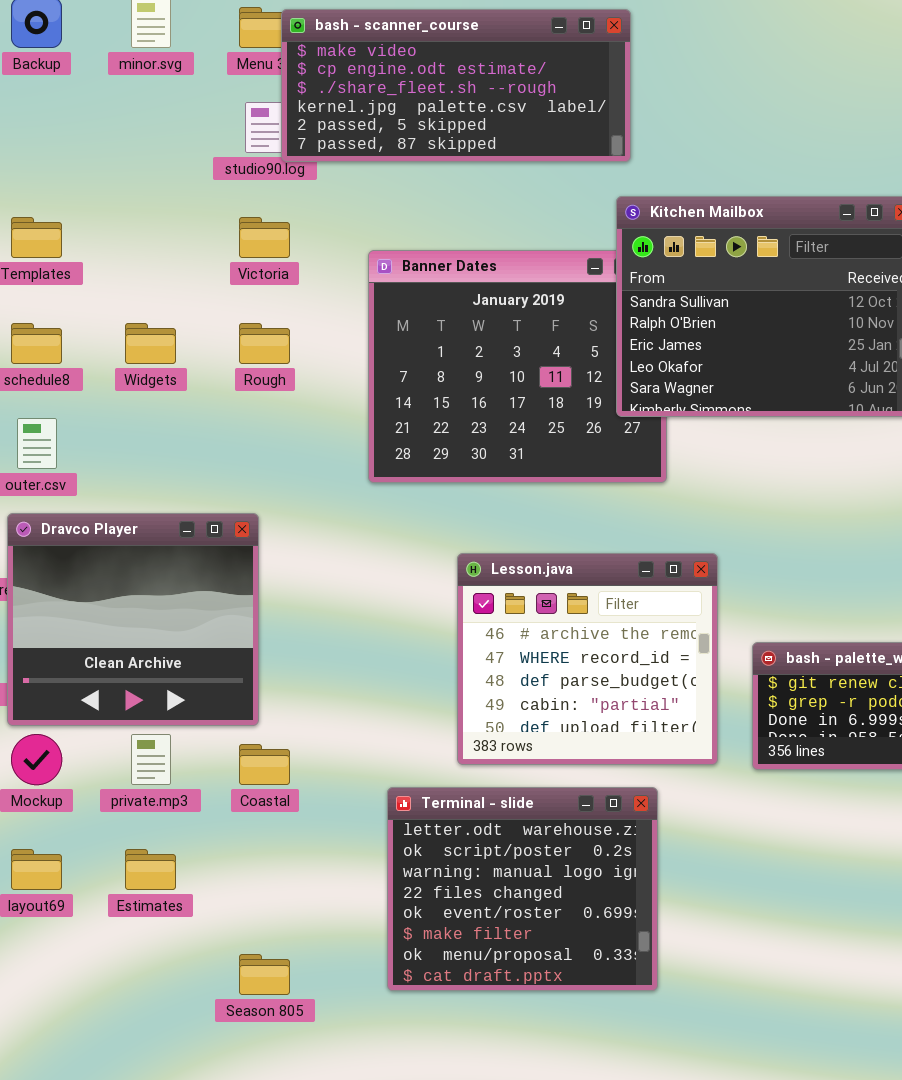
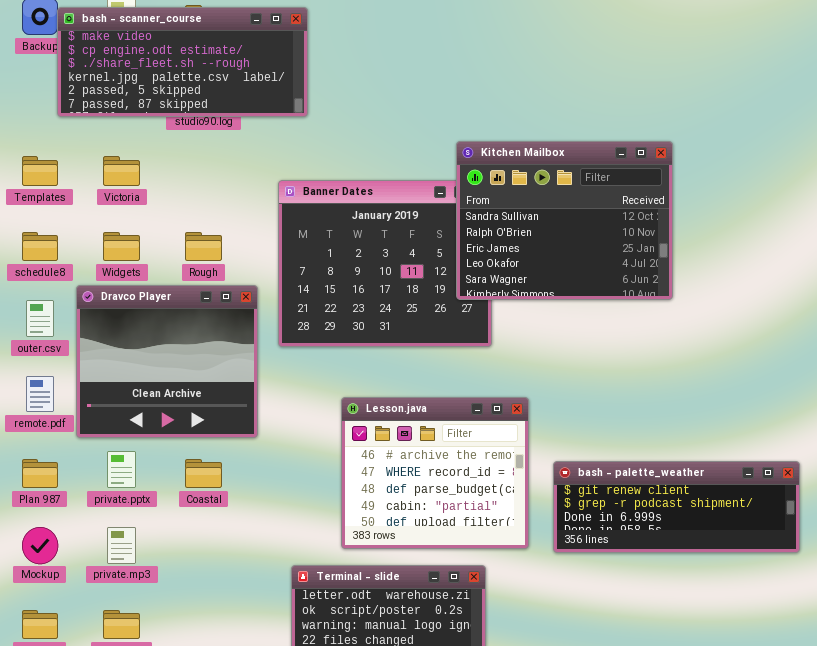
bash - scanner_course: [281,9,631,162] -> [57,7,308,117], moved
Victoria: [239,217,290,258] -> [103,156,140,186], moved
Dravco Player: [7,513,259,726] -> [76,285,258,438], moved
Coastal: [239,744,290,785] -> [185,459,222,488], moved

